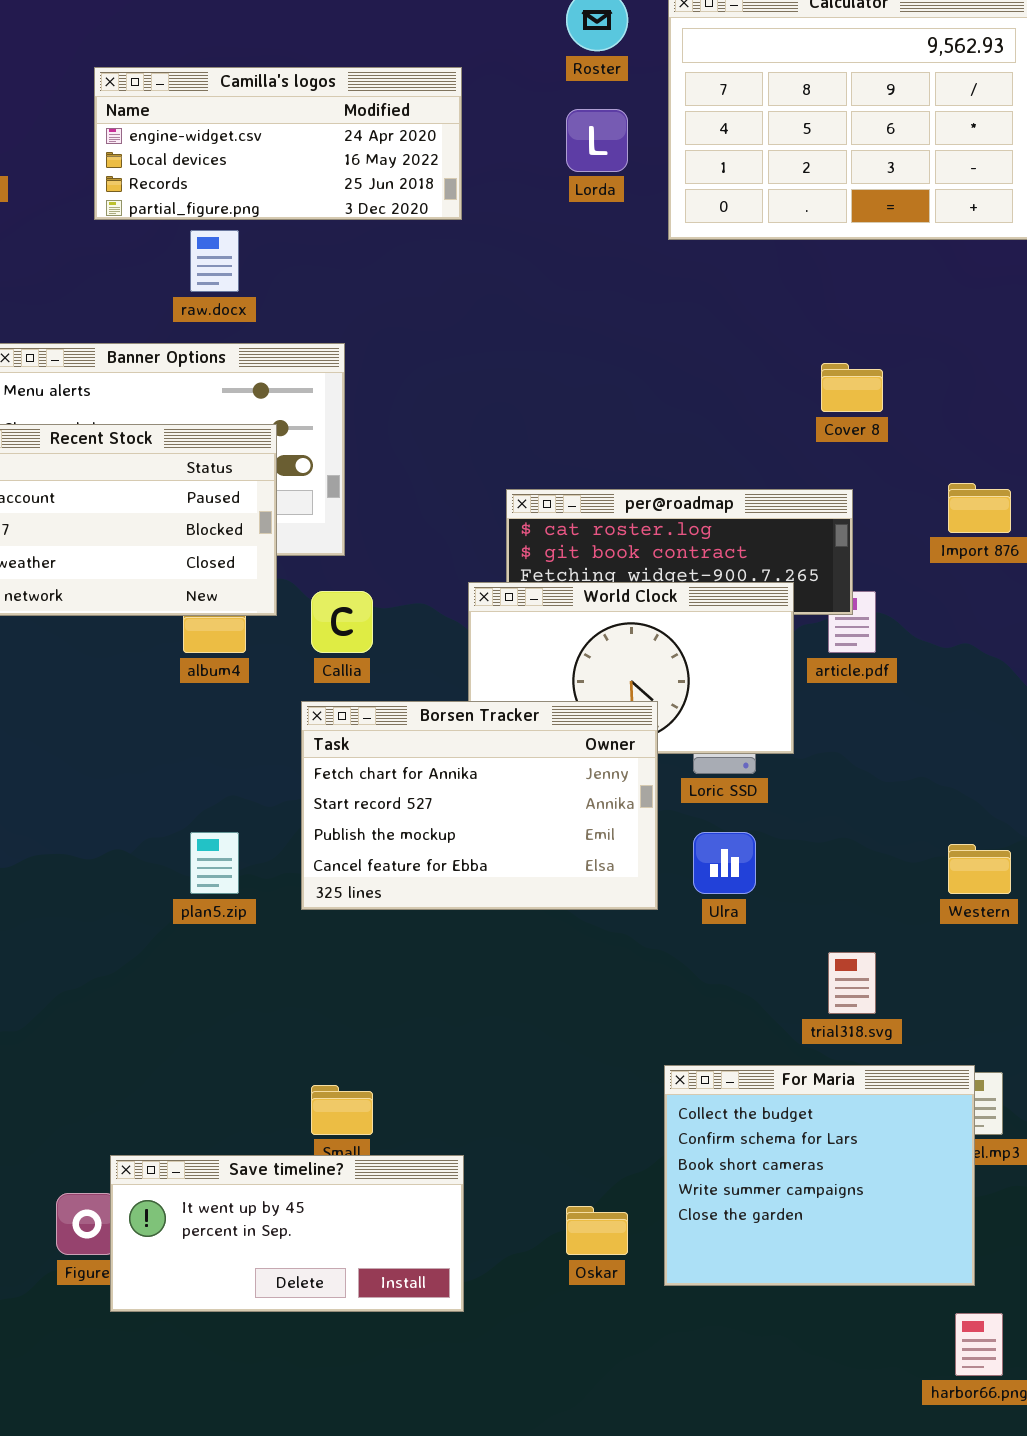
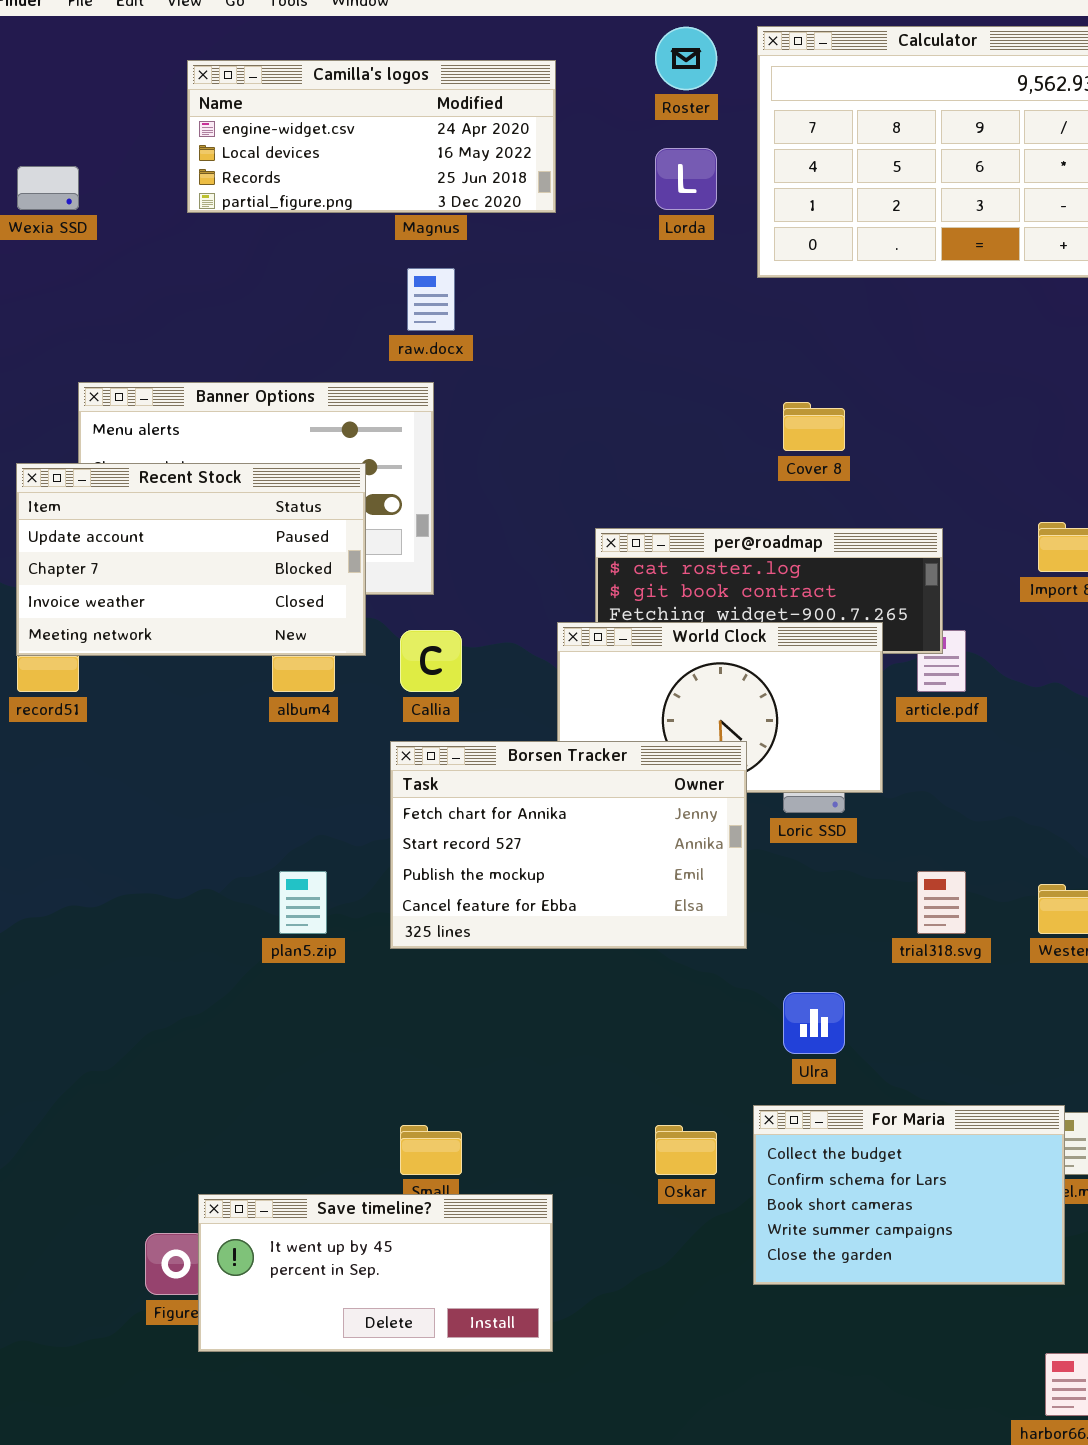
Camilla's logos: [94,67,462,220] -> [187,60,556,213], moved
raw.docx: [190,230,239,292] -> [407,268,455,331], moved
Cover 8: [821,363,883,412] -> [783,402,845,451], moved
Ulra: [693,832,756,894] -> [783,992,845,1054], moved
trial318.svg: [828,952,876,1014] -> [917,871,966,934], moved
For Maria: [664,1065,975,1286] -> [753,1105,1065,1285], resized
Oskar: [566,1206,628,1255] -> [655,1125,717,1175], moved

